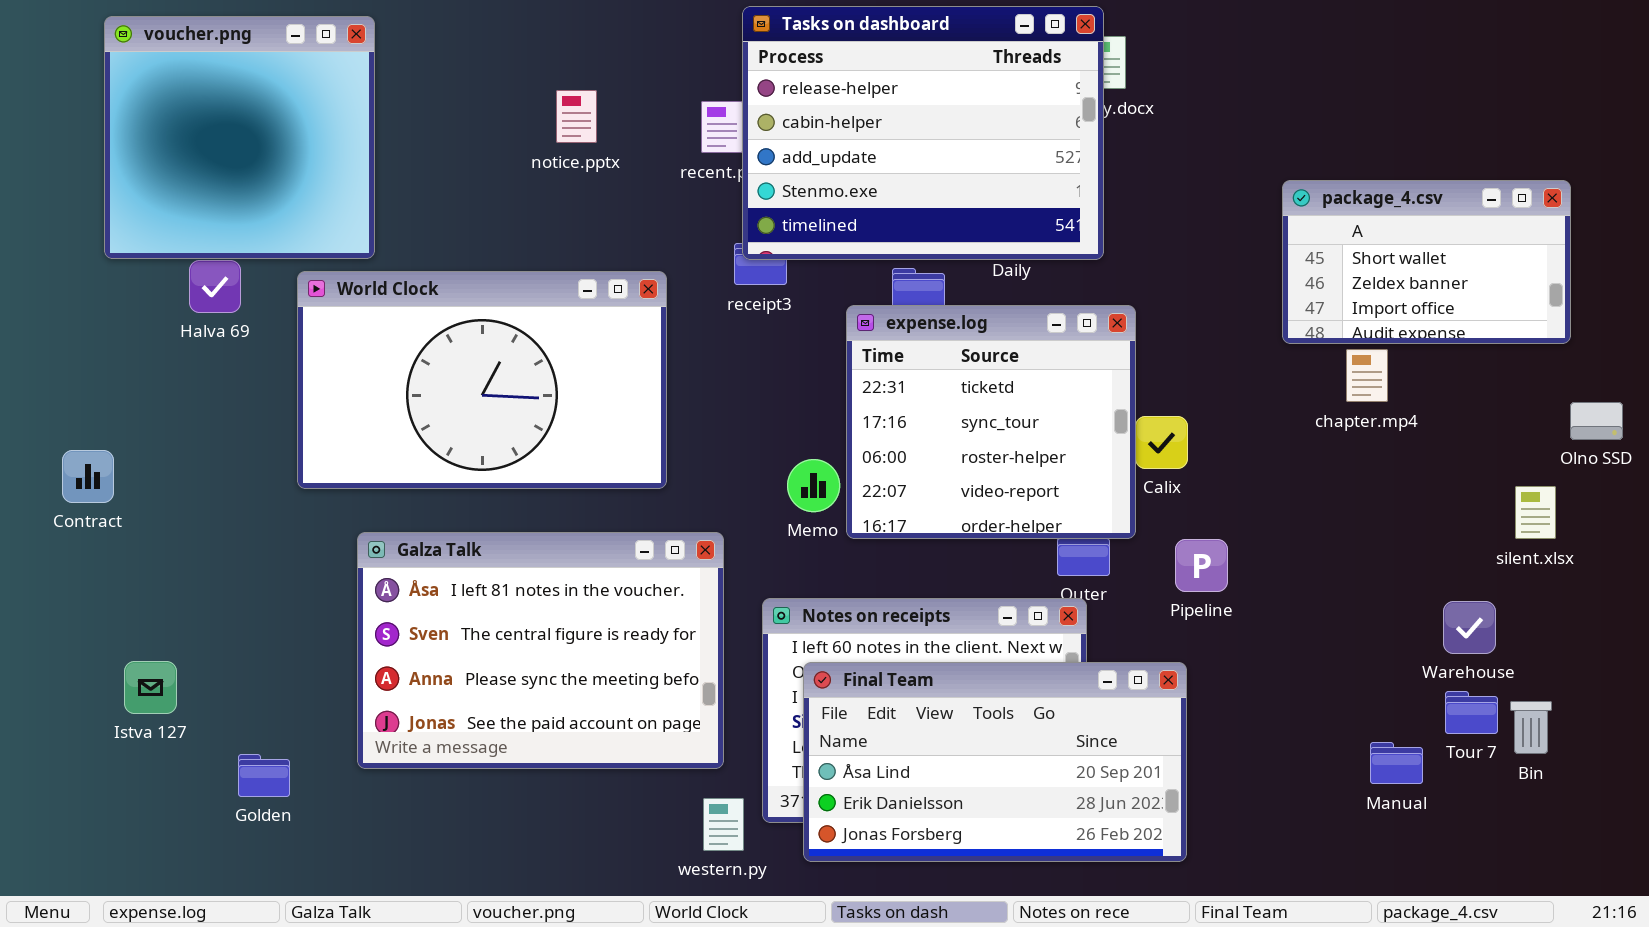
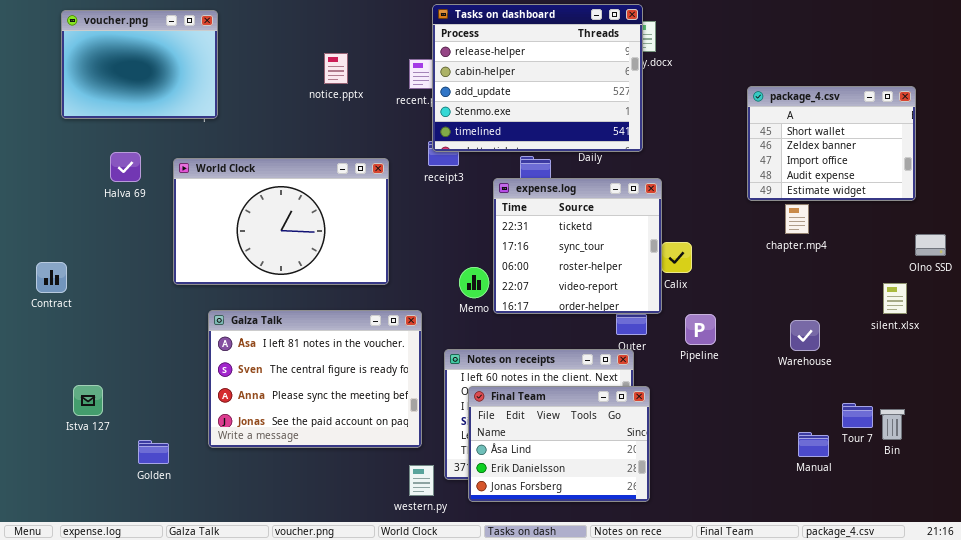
voucher.png: [104,16,375,259] -> [61,10,218,119], resized
package_4.csv: [1282,180,1571,344] -> [747,86,916,201], resized
Warehouse: [1443,601,1496,654] -> [790,320,820,351], moved
Final Team: [803,662,1187,862] -> [468,386,650,502], resized

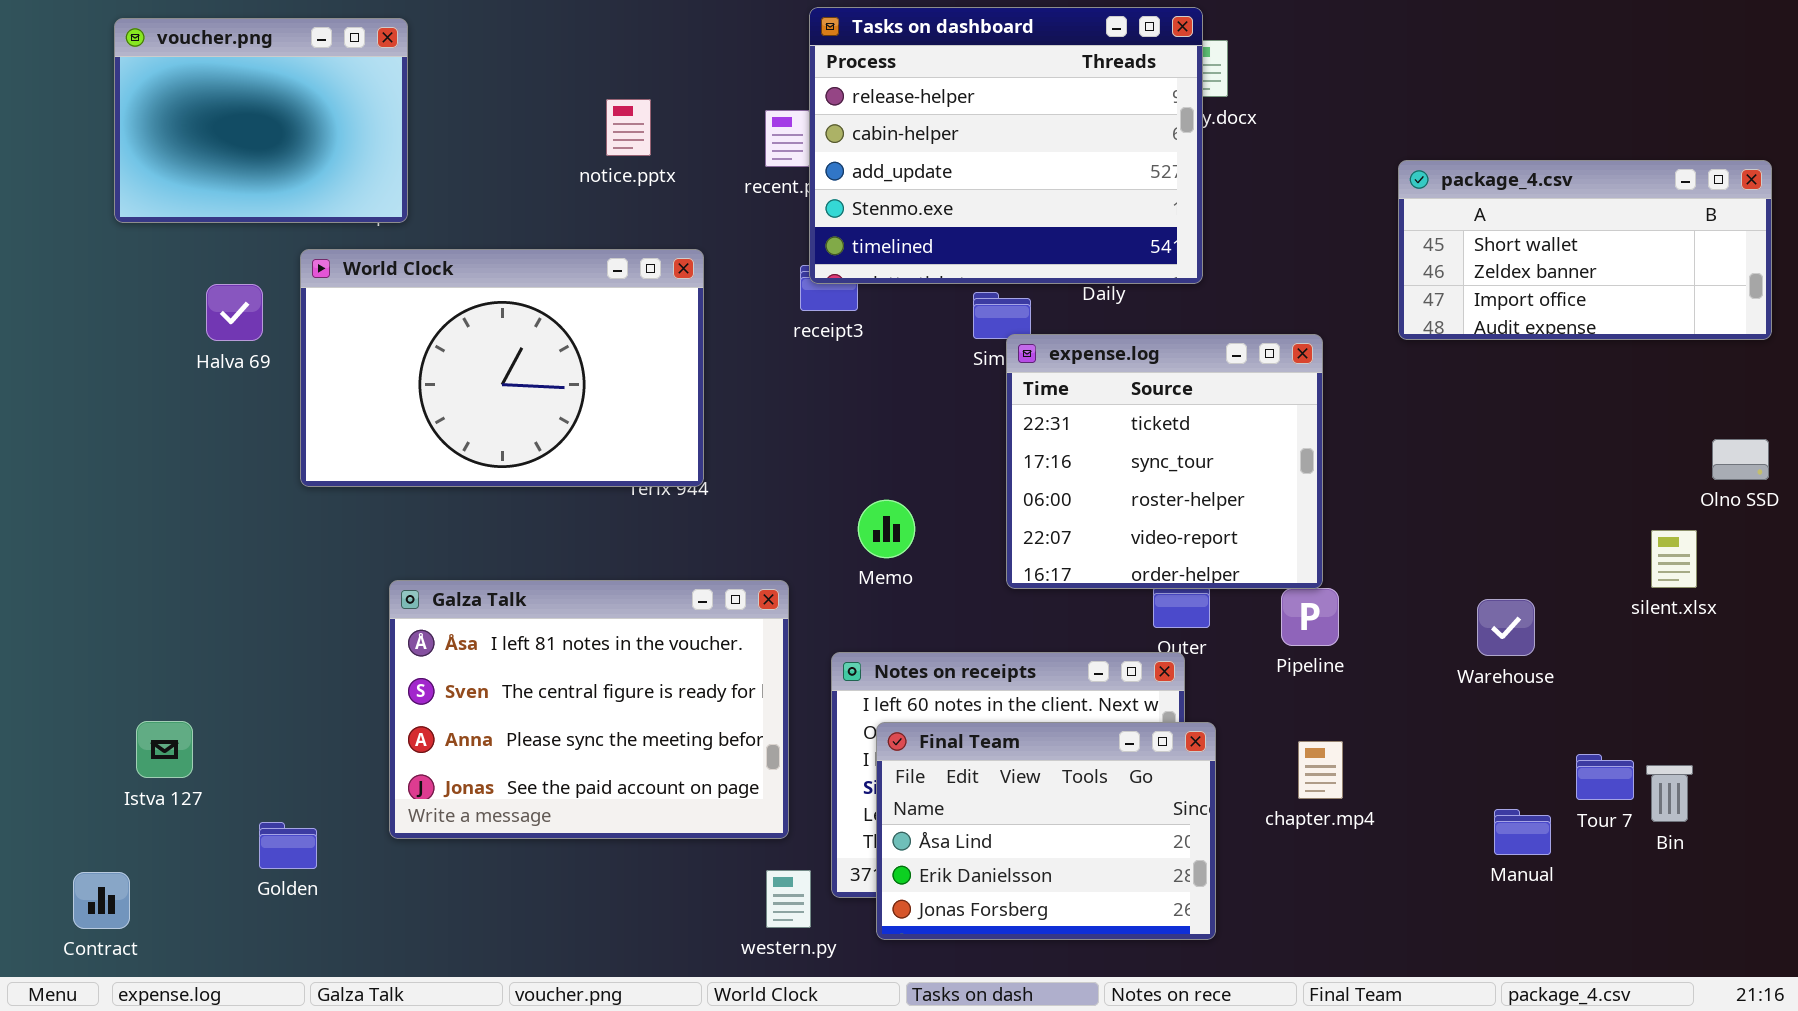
package_4.csv: [747,86,916,201] -> [1398,160,1772,340], resized
World Clock: [173,158,389,285] -> [300,249,704,487], moved
expense.log: [493,178,662,314] -> [1006,334,1323,589], moved
chapter.mp4: [785,204,809,234] -> [1298,741,1343,799], moved
Contract: [36,262,67,293] -> [73,872,130,929], moved

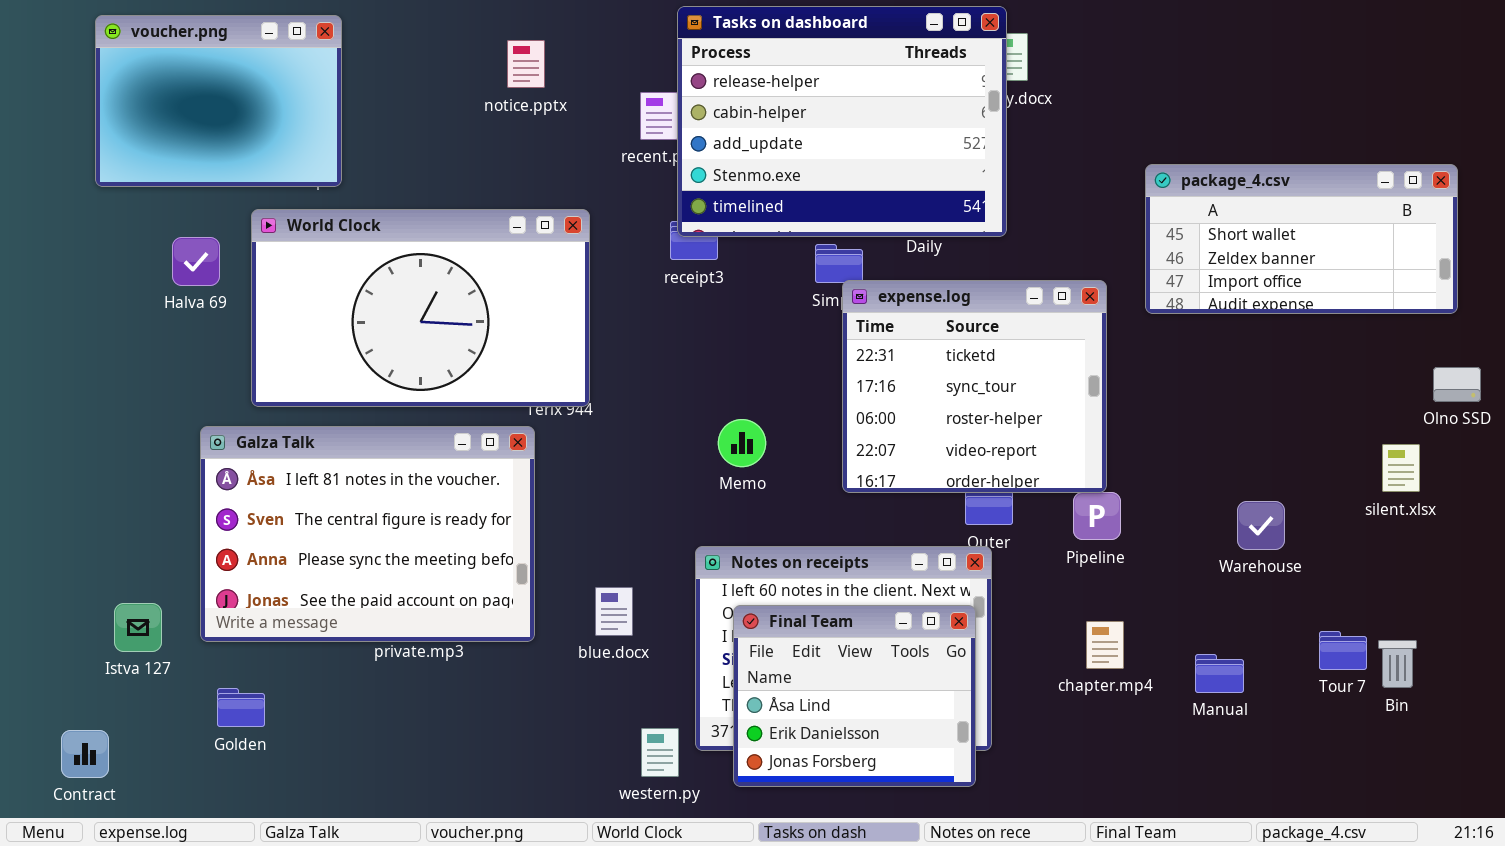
notice.pptx: [606,99,651,156] -> [507,40,545,88], moved
package_4.csv: [1398,160,1772,340] -> [1145,164,1458,314], moved
Galza Talk: [389,580,789,839] -> [200,426,535,642], moved
Final Team: [876,722,1216,940] -> [733,605,976,787], resized
Manual: [1494,809,1551,855] -> [1195,654,1244,693], moved

